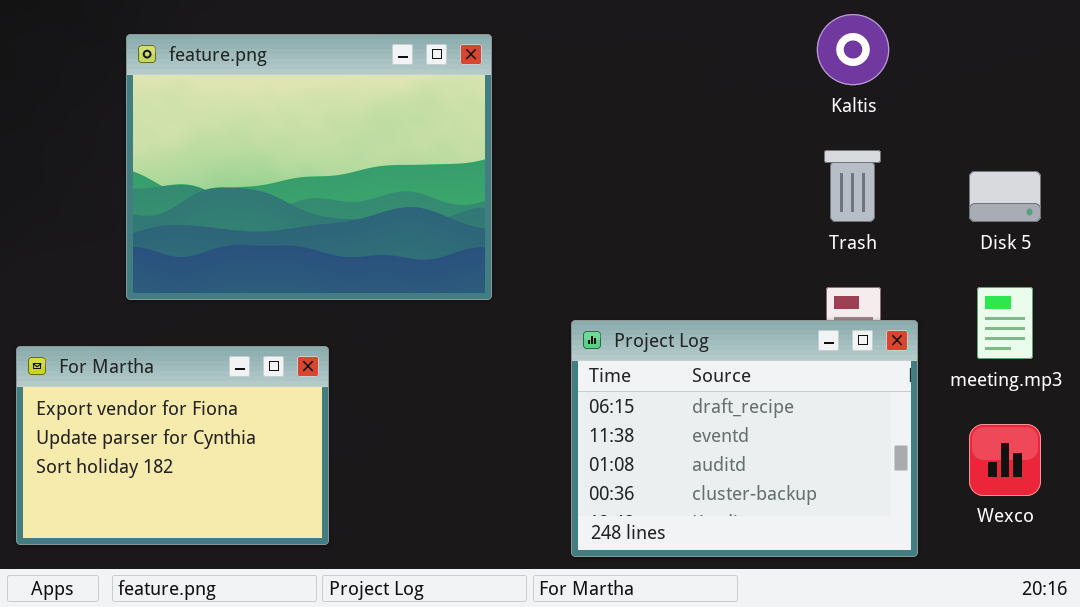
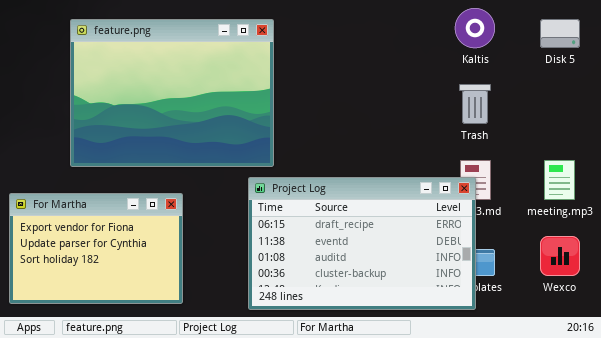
Disk 5: [969,171,1041,222] -> [540,19,580,48], moved
Project Log: [571,320,918,557] -> [248,177,476,310], moved, resized

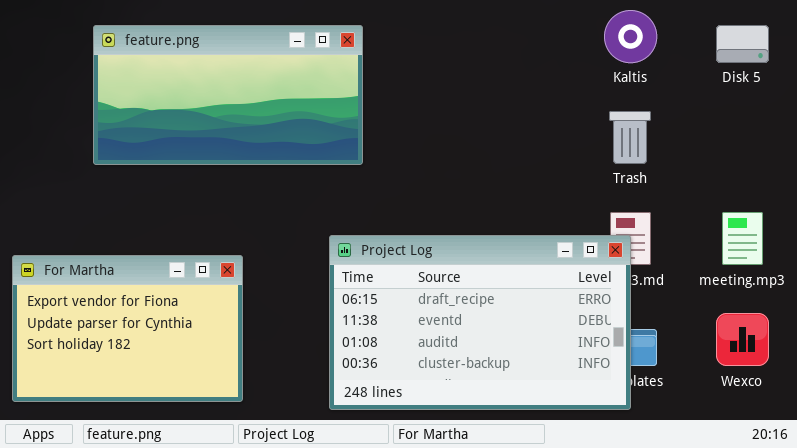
feature.png: [70,19,274,167] -> [93,25,363,165], resized

